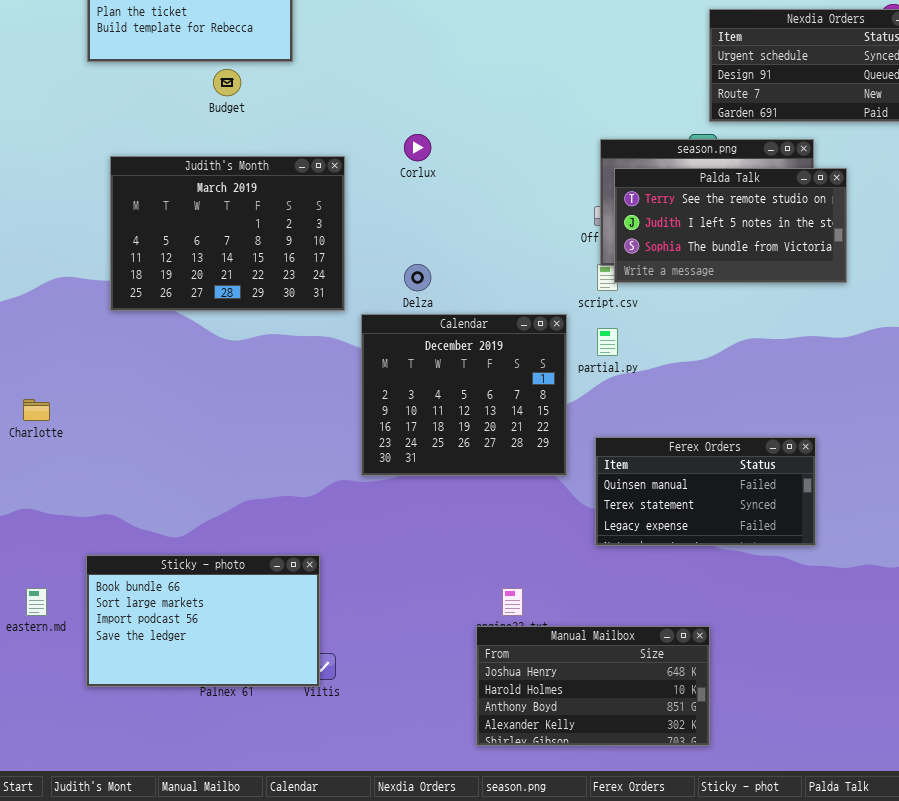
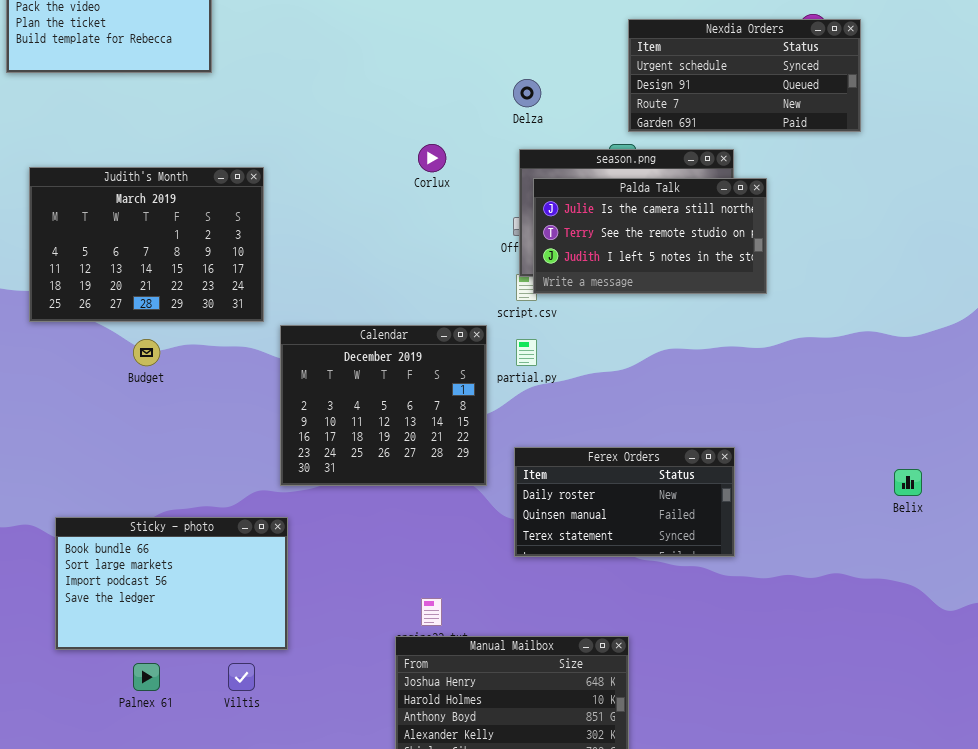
Budget: [213,69,241,96] -> [133,339,160,366], moved
Corlux: [404,134,431,161] -> [418,144,446,172], moved
Palda Talk: [614,168,847,283] -> [533,178,767,294], scrolled up 1 row
Delza: [404,264,431,291] -> [513,79,541,107], moved
Ferex Orders: [595,437,816,546] -> [514,447,735,557], scrolled up 1 row
Sticky - photo: [86,555,320,687] -> [55,517,288,650], moved

